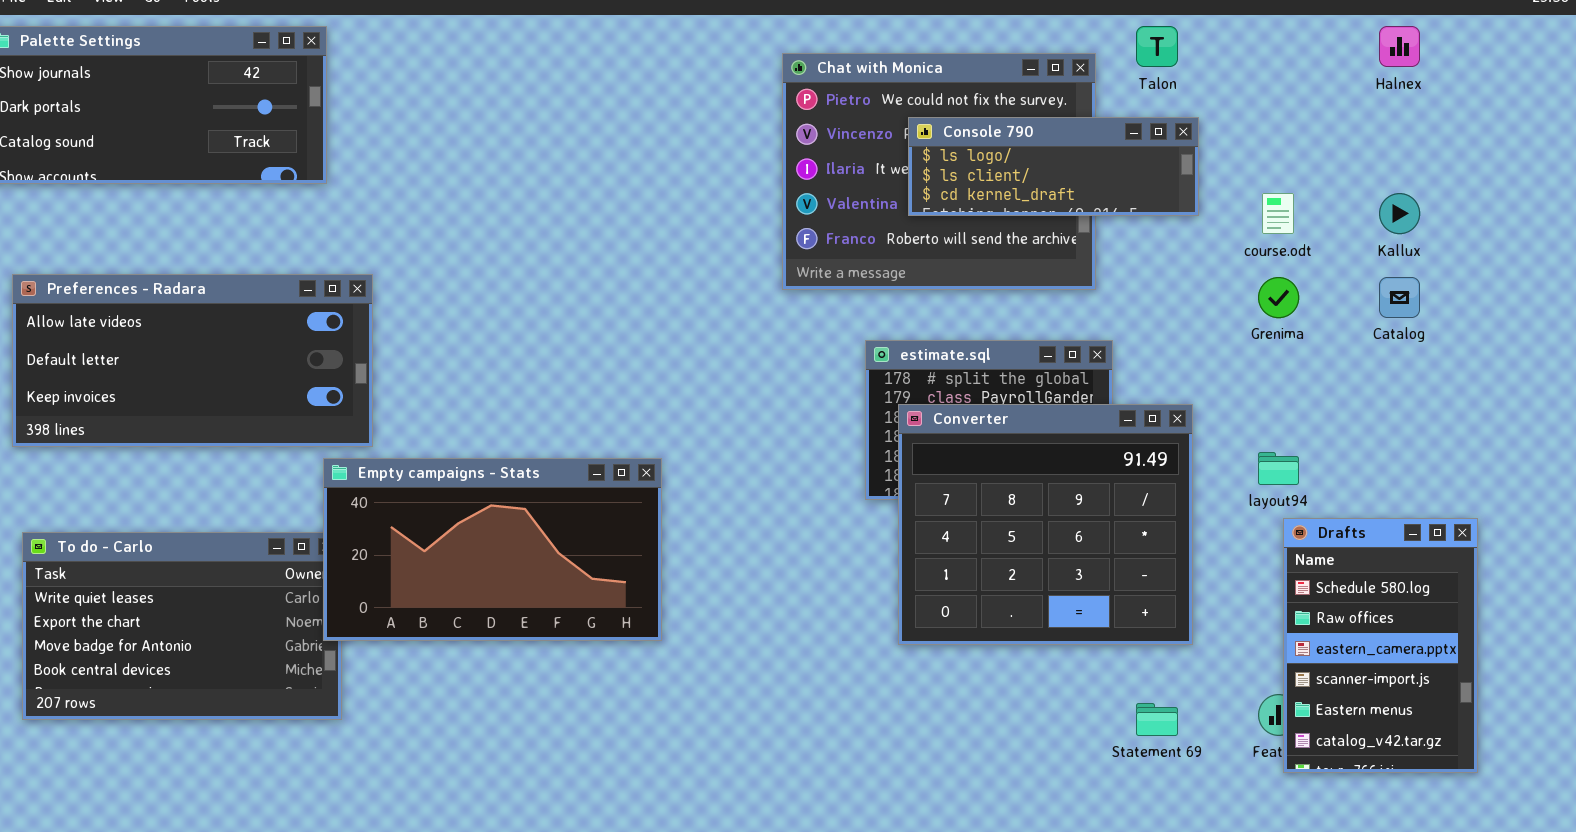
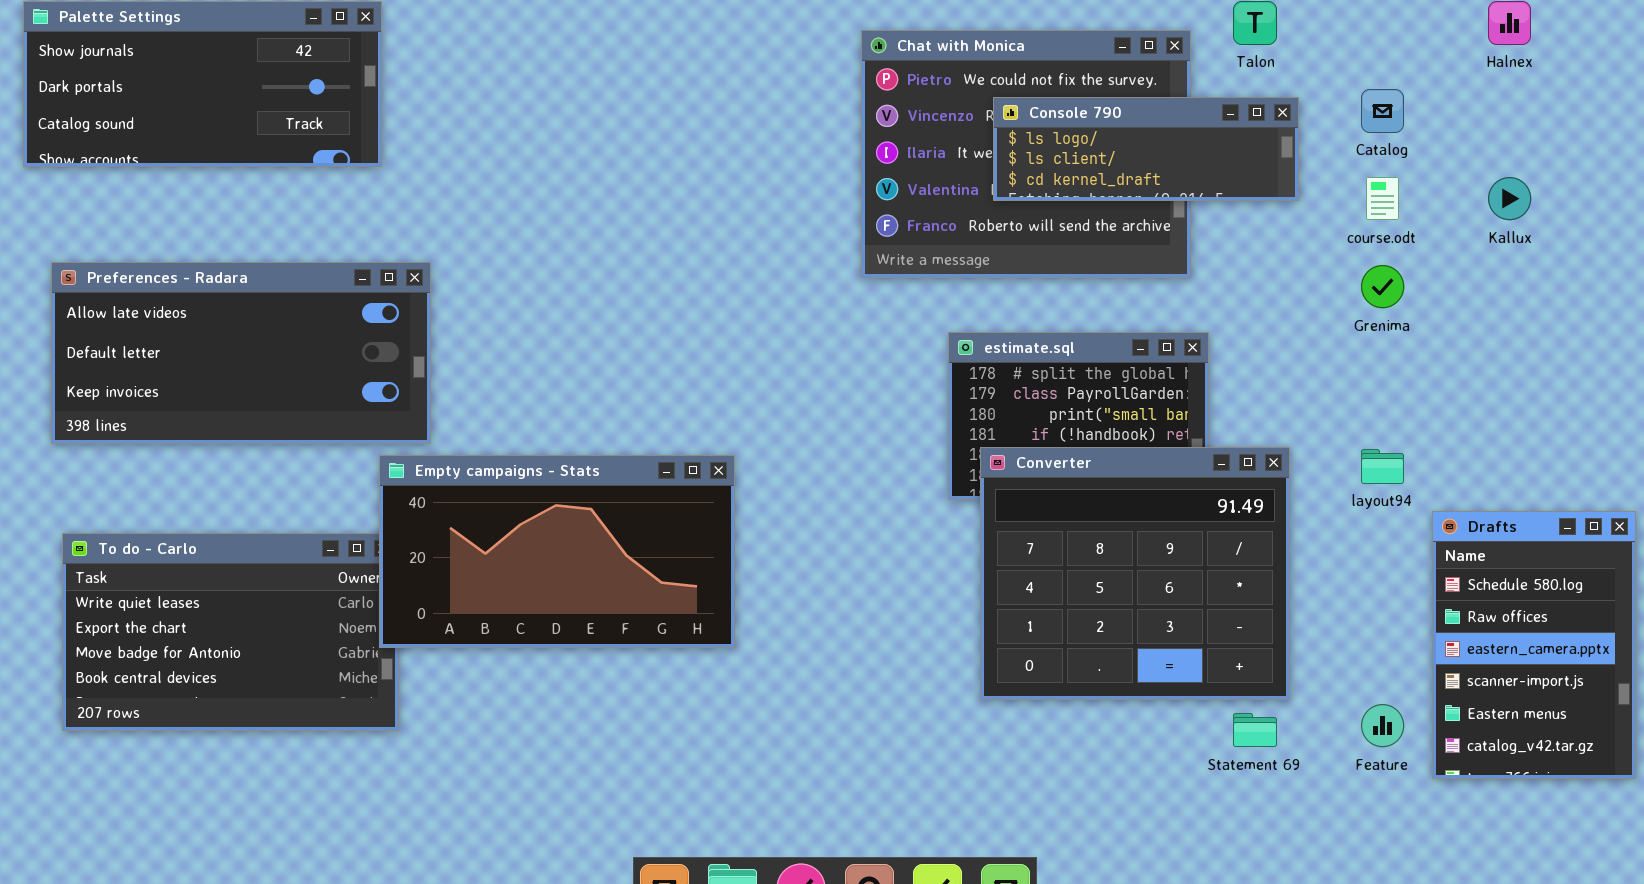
Catalog: [1379,277,1420,318] -> [1361,89,1404,133], moved
Converter: [898,404,1193,645] -> [980,447,1290,700], moved
Drafts: [1283,518,1478,773] -> [1432,511,1636,779], moved

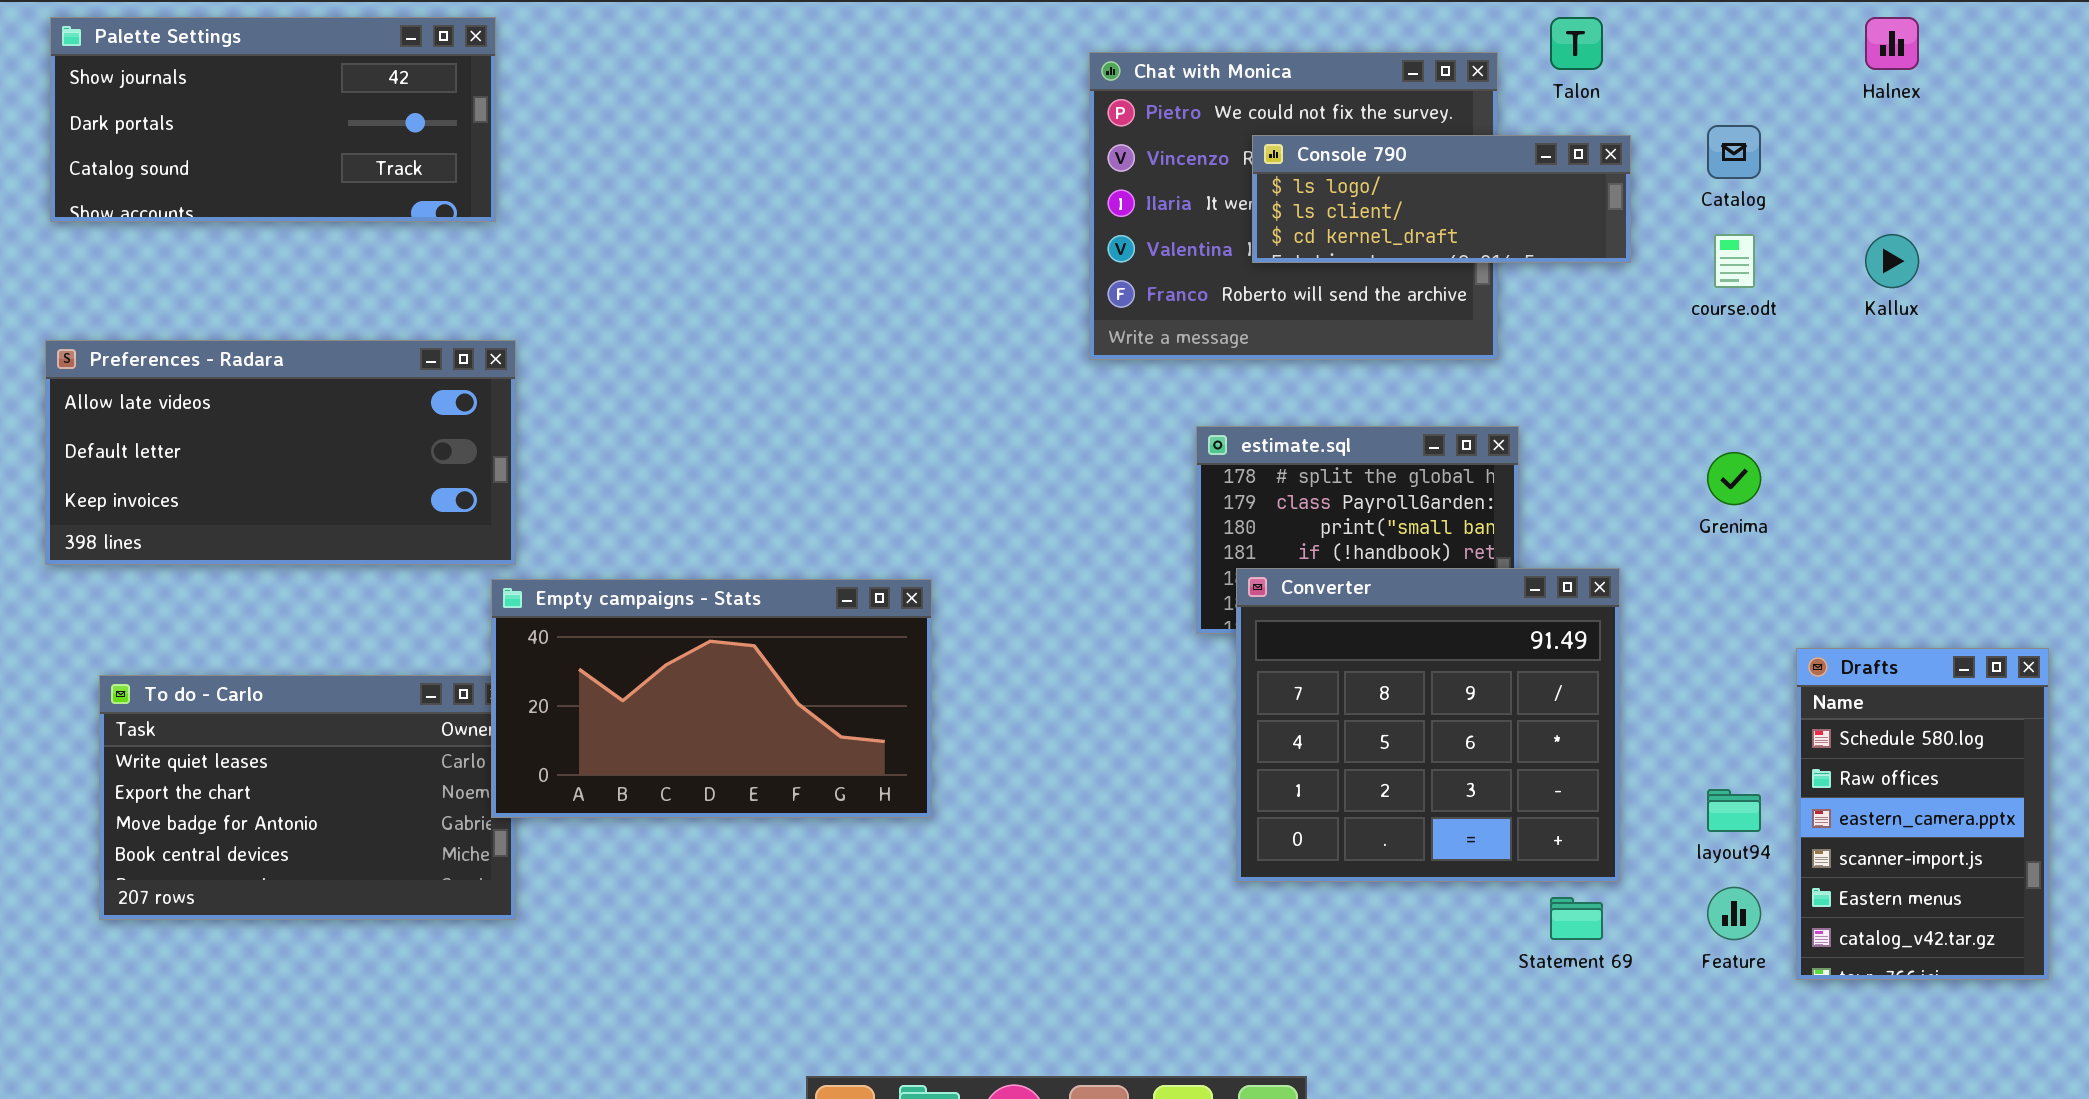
Preferences - Radara: [51,262,431,444] -> [45,340,516,565], moved
Grenima: [1361,265,1404,308] -> [1707,452,1761,505], moved
layout94: [1361,449,1404,484] -> [1707,789,1761,832], moved

